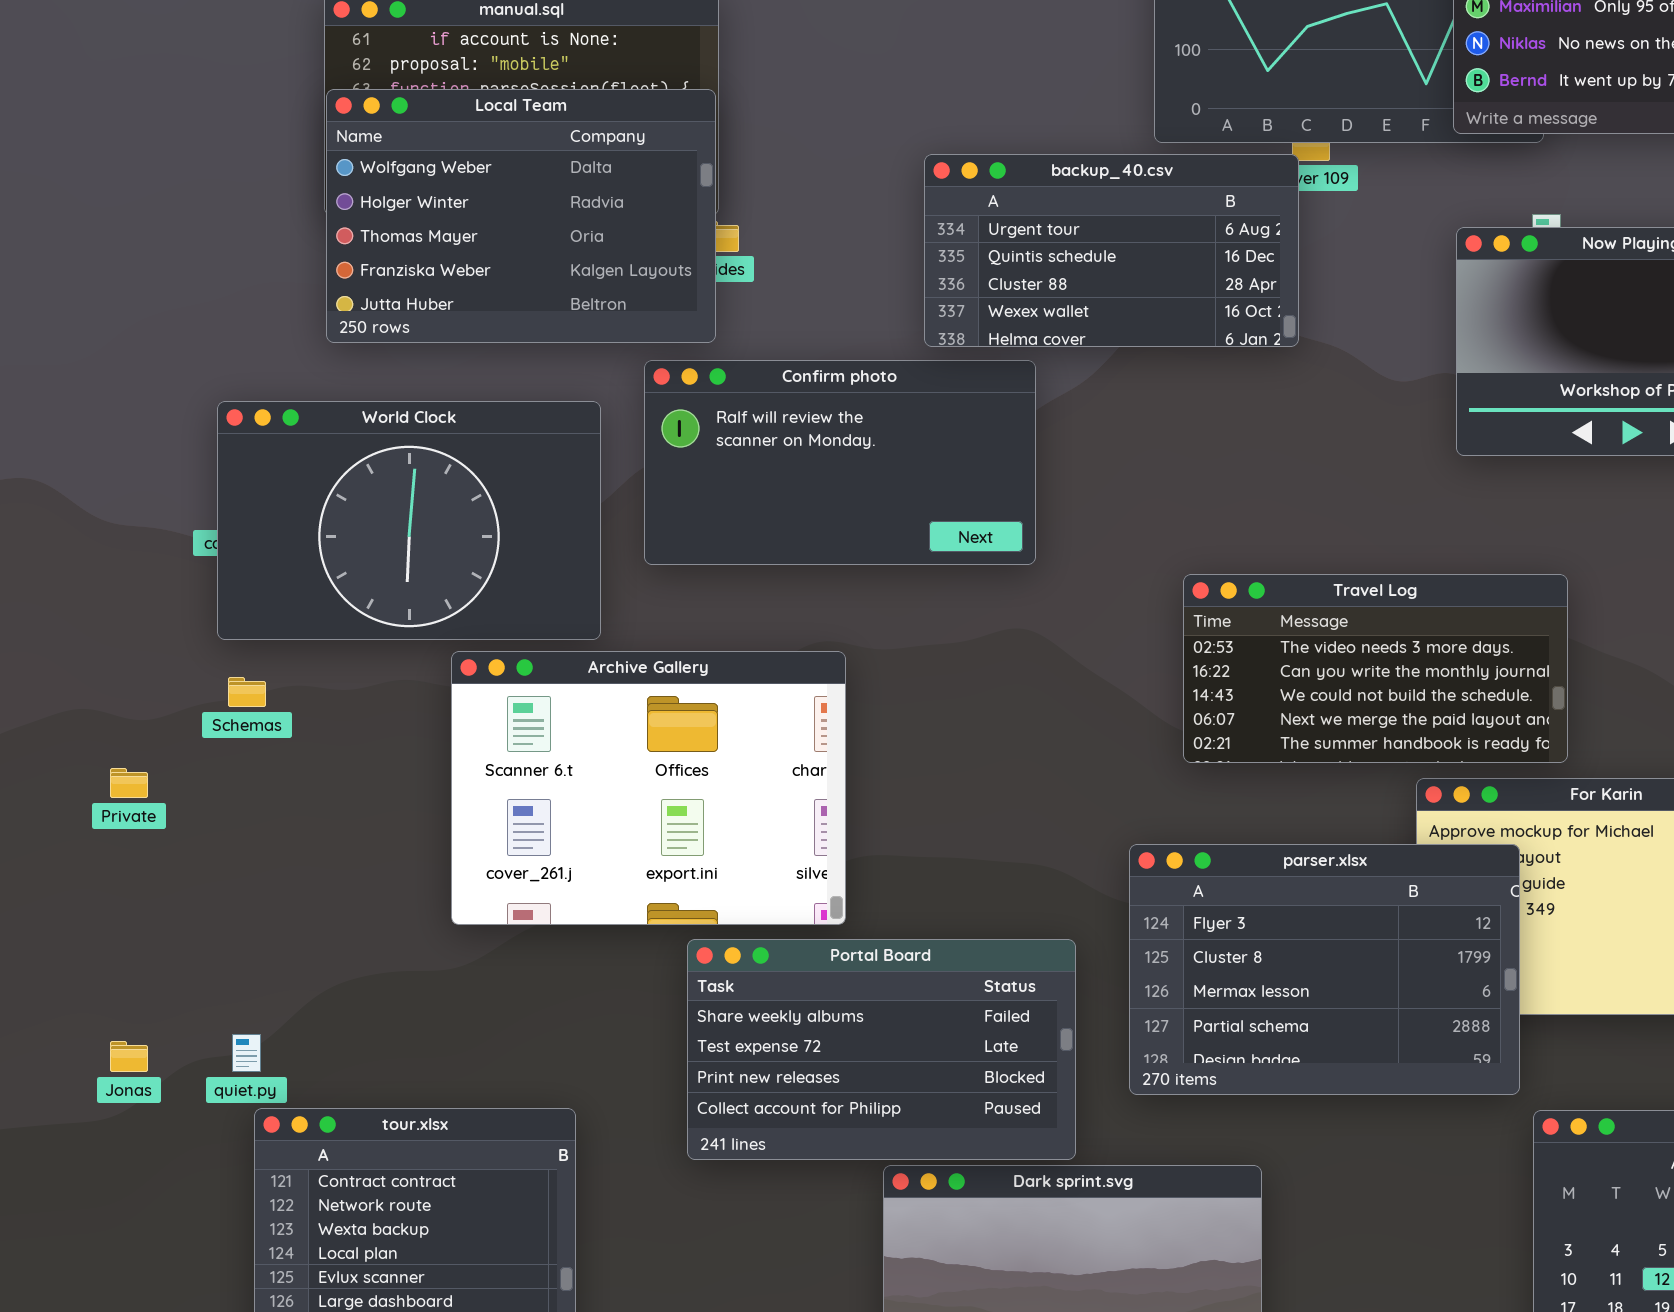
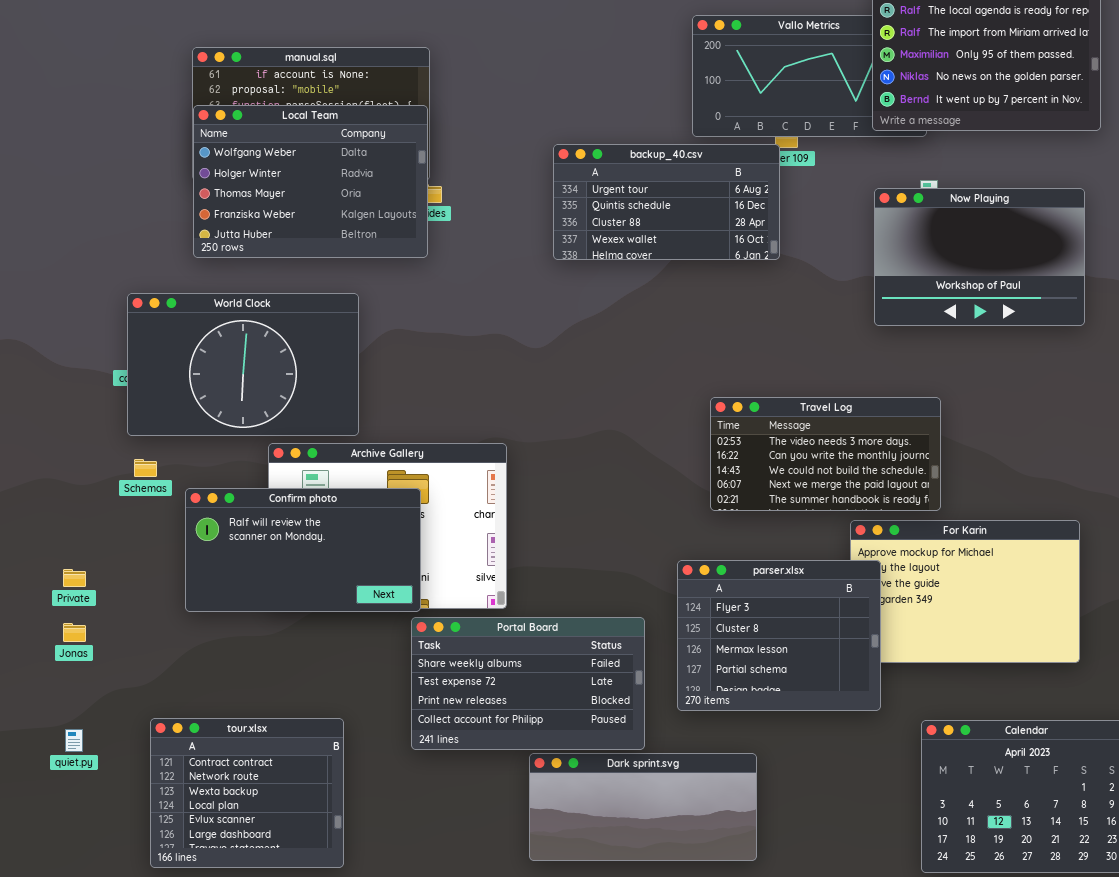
Confirm photo: [644,360,1036,565] -> [185,488,421,612], moved
Private: [110,768,148,798] -> [63,569,86,587], moved
parser.xlsx: [1129,844,1520,1095] -> [677,560,881,711], resized
quiet.py: [232,1034,261,1072] -> [65,729,83,752], moved
Jonas: [110,1041,148,1072] -> [63,623,86,642], moved

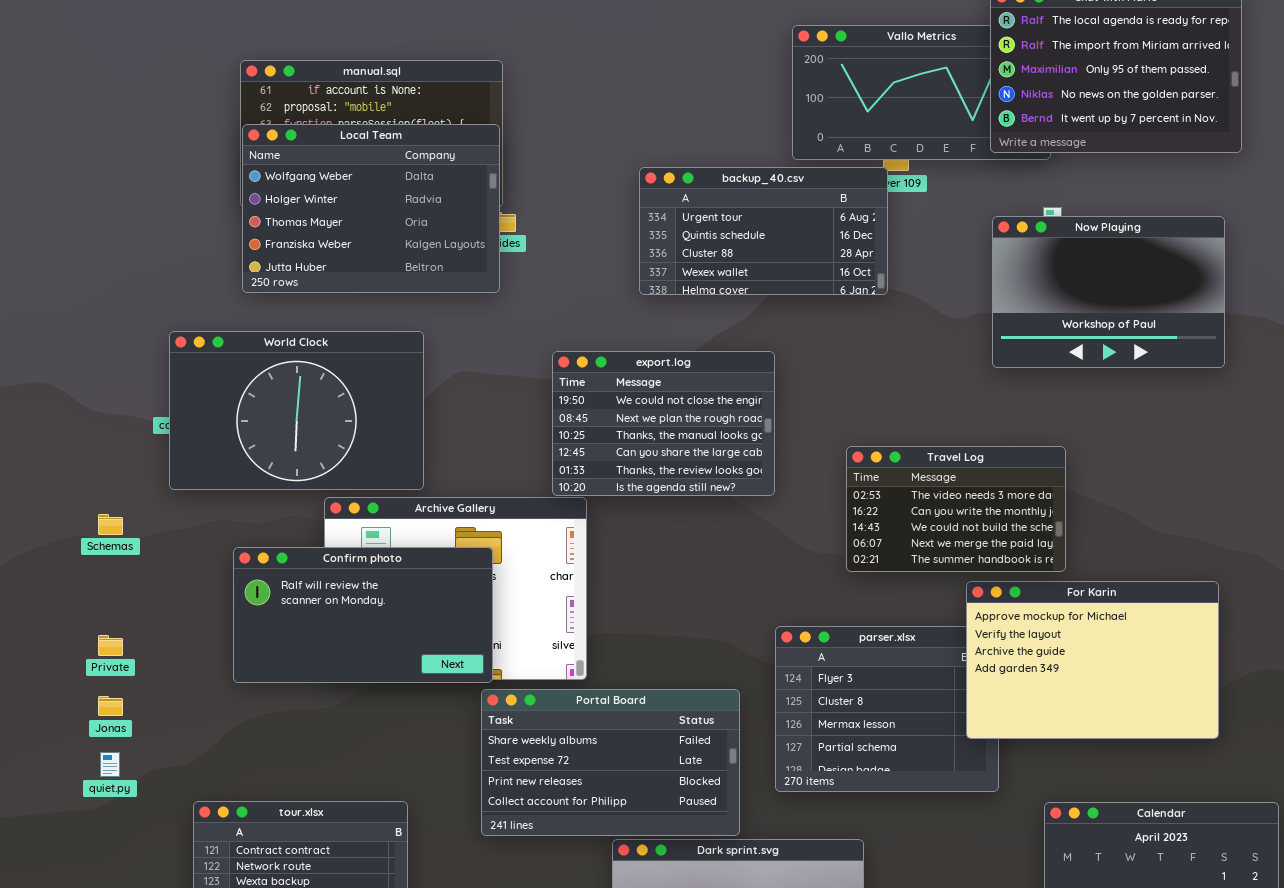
export.log: none -> [552,351,775,496], opened
Travel Log: [710,397,941,511] -> [846,446,1066,572], resized
Schemas: [134,459,157,477] -> [98,514,123,535], moved
For Karin: [850,520,1080,663] -> [966,581,1219,739], raised
quiet.py: [65,729,83,752] -> [100,752,120,777], moved

